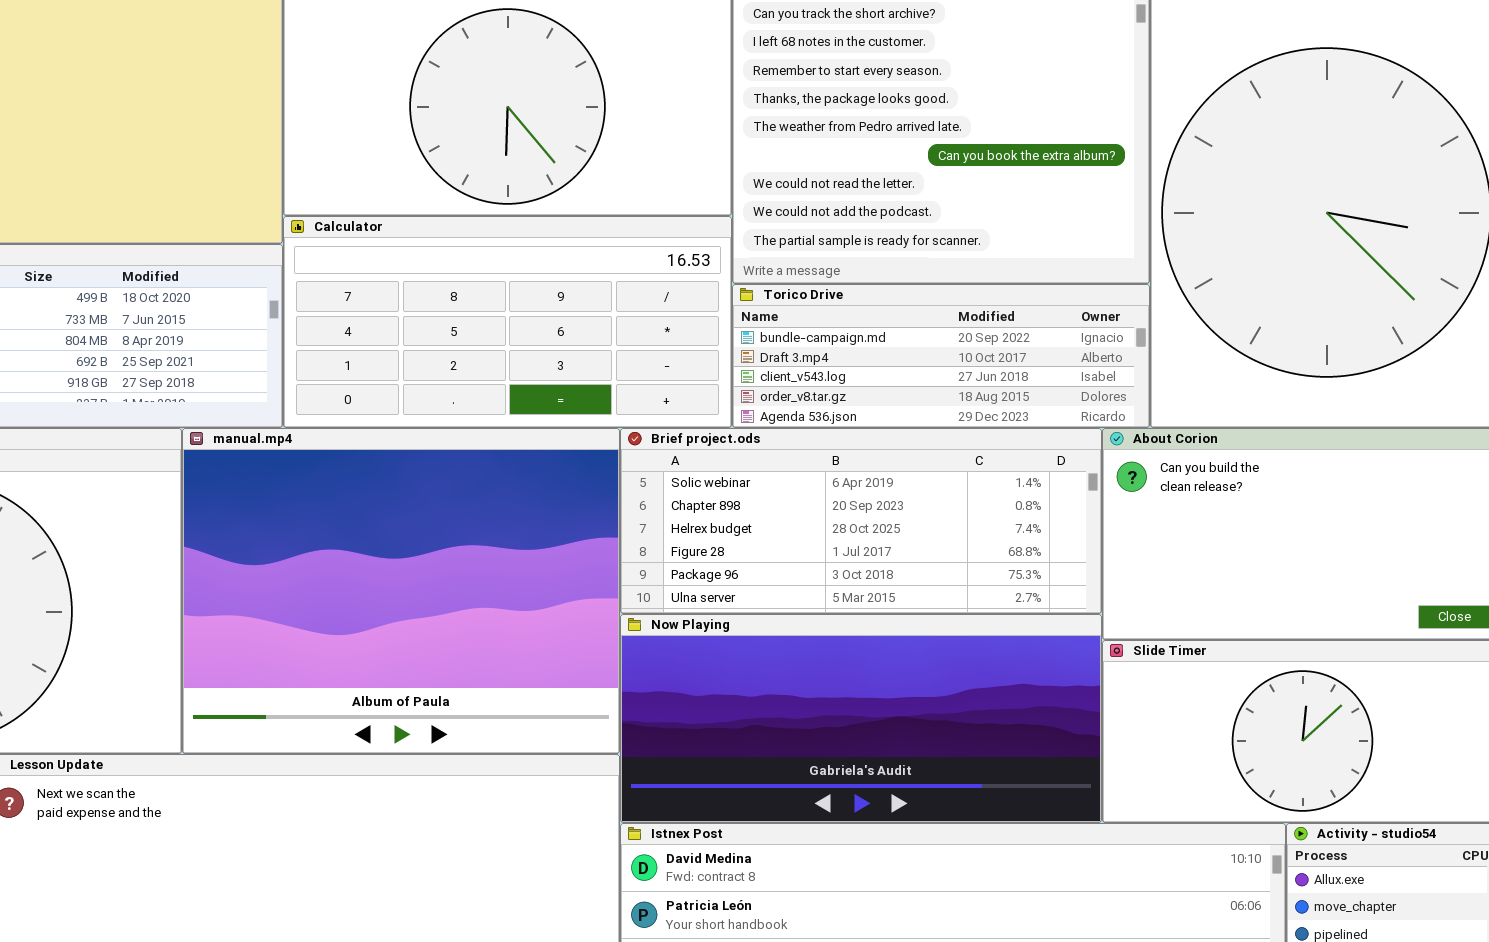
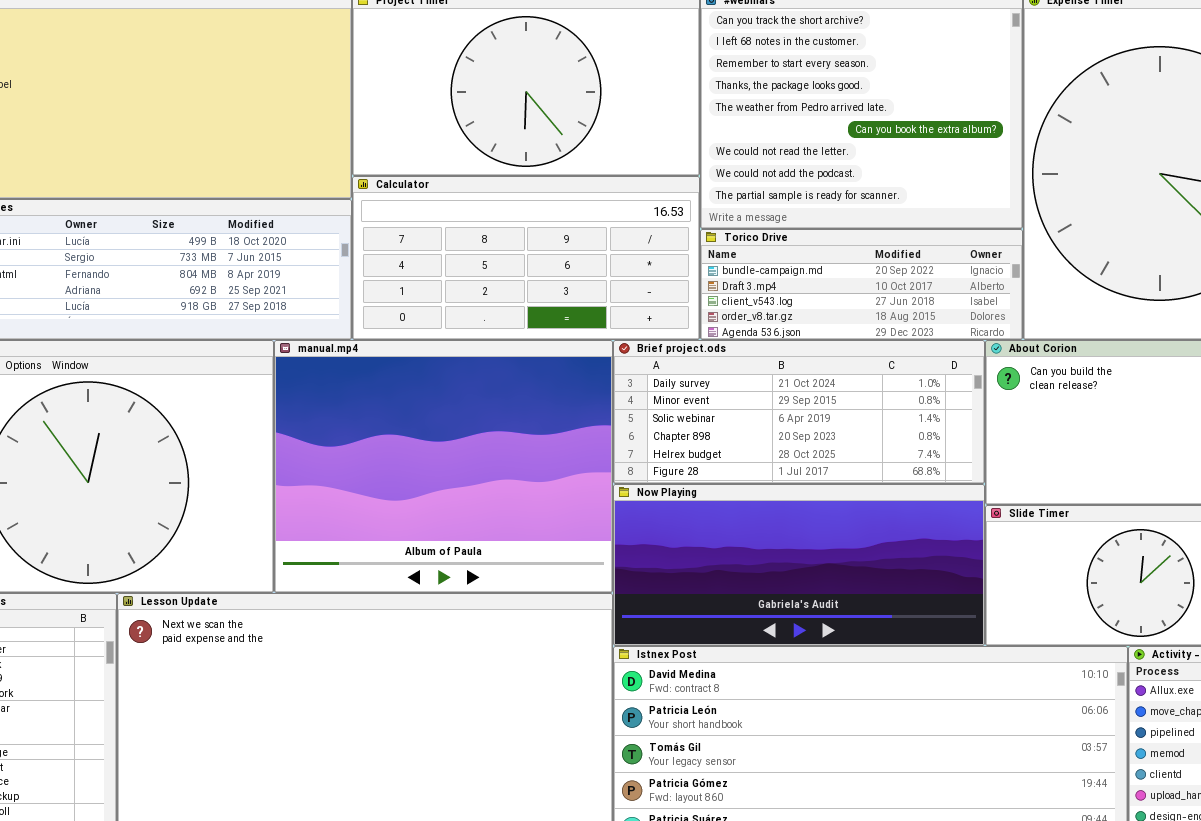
Brief project.ods: [620,428,1102,614] -> [613,340,985,484], scrolled up 2 rows

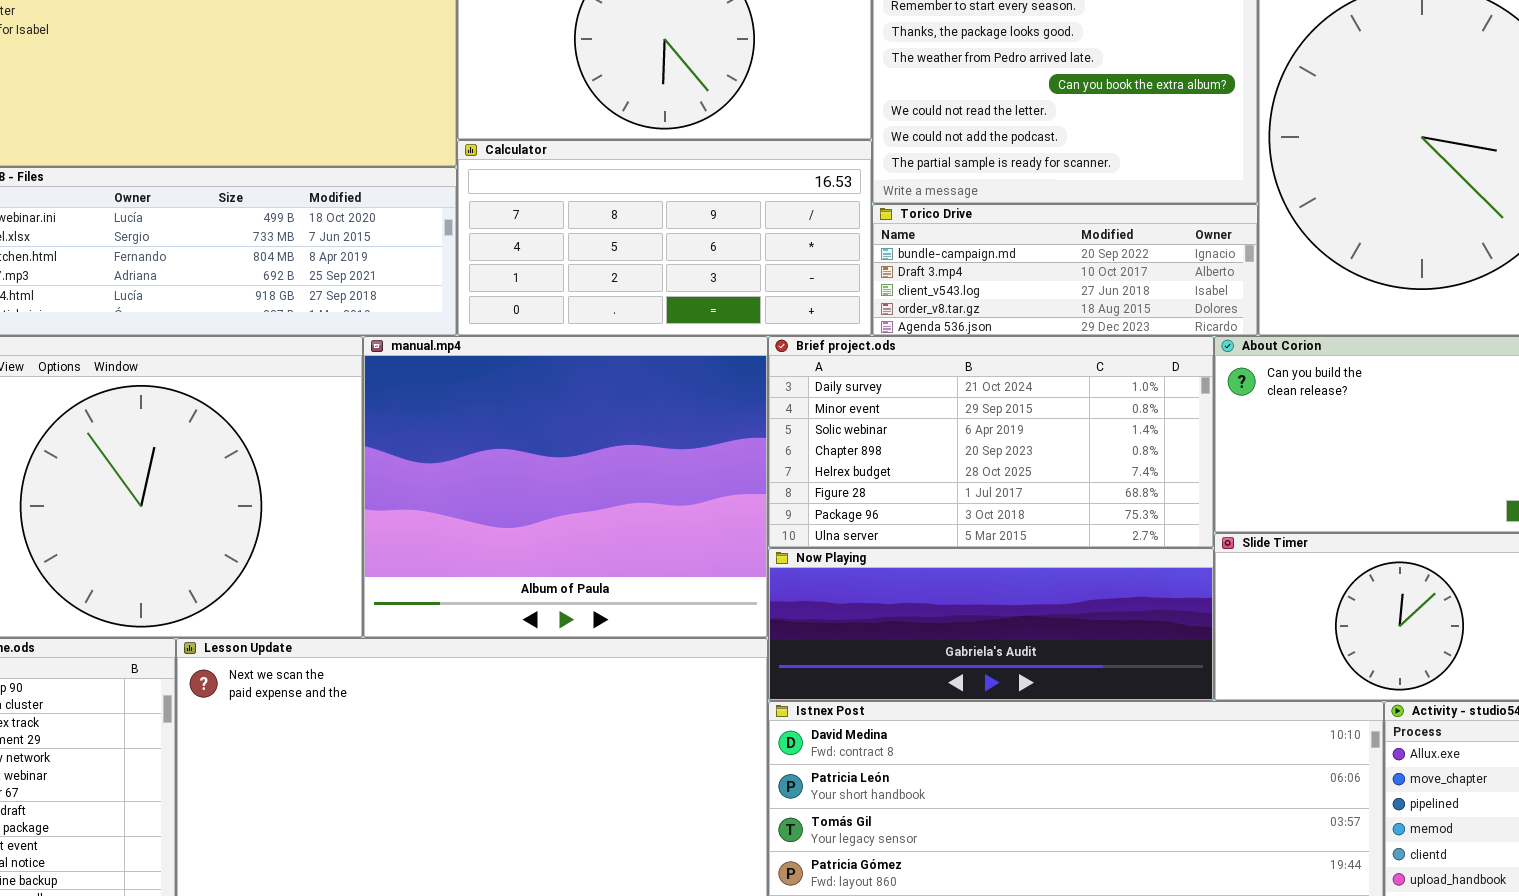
Brief project.ods: [613,340,985,484] -> [768,336,1214,548], resized
Now Playing: [613,484,985,646] -> [768,548,1214,701], resized

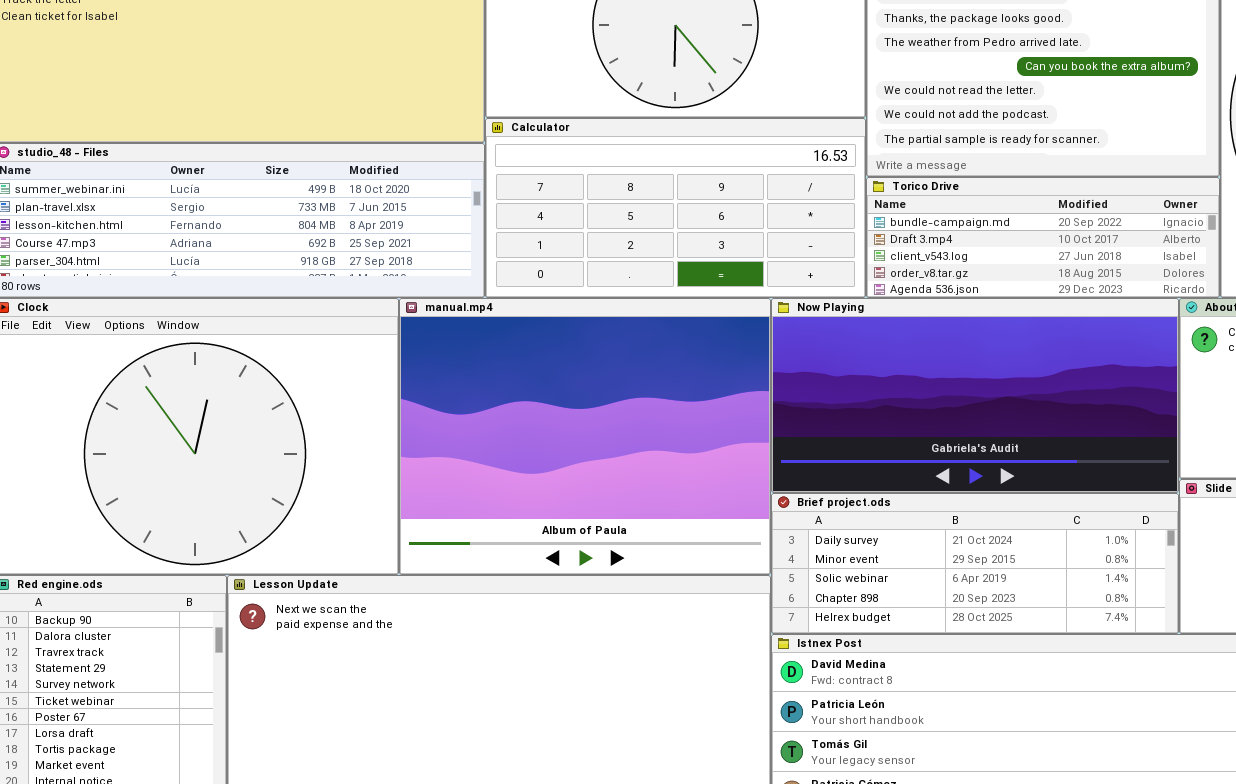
Brief project.ods: [768,336,1214,548] -> [771,493,1179,634], moved, resized
Now Playing: [768,548,1214,701] -> [771,298,1179,493], moved, resized

